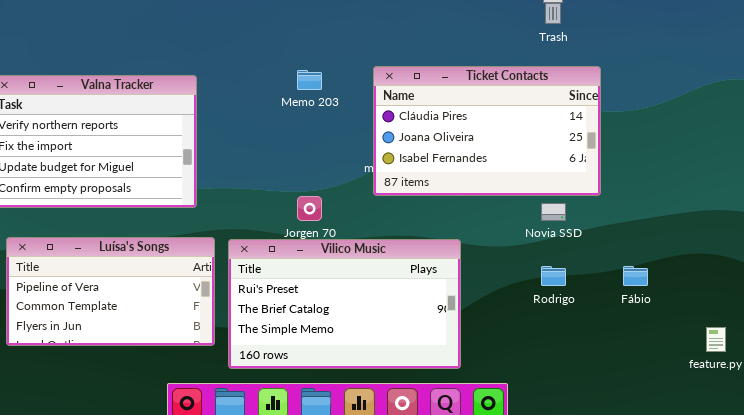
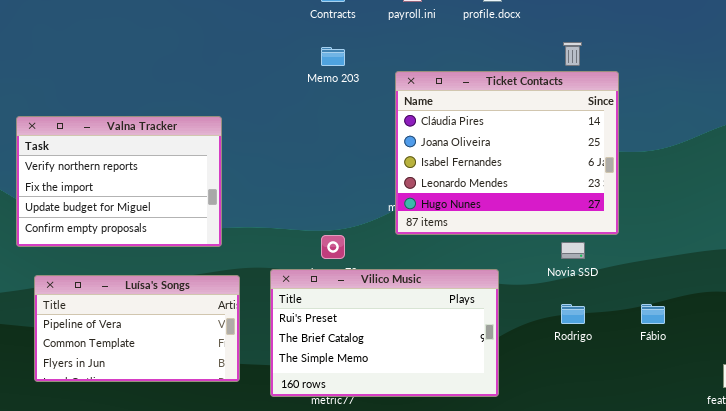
Ticket Contacts: [373,66,601,196] -> [395,71,619,235], resized
Memo 203: [297,70,322,90] -> [321,47,345,66], moved
Vilico Music: [228,239,461,369] -> [270,269,499,397], moved

